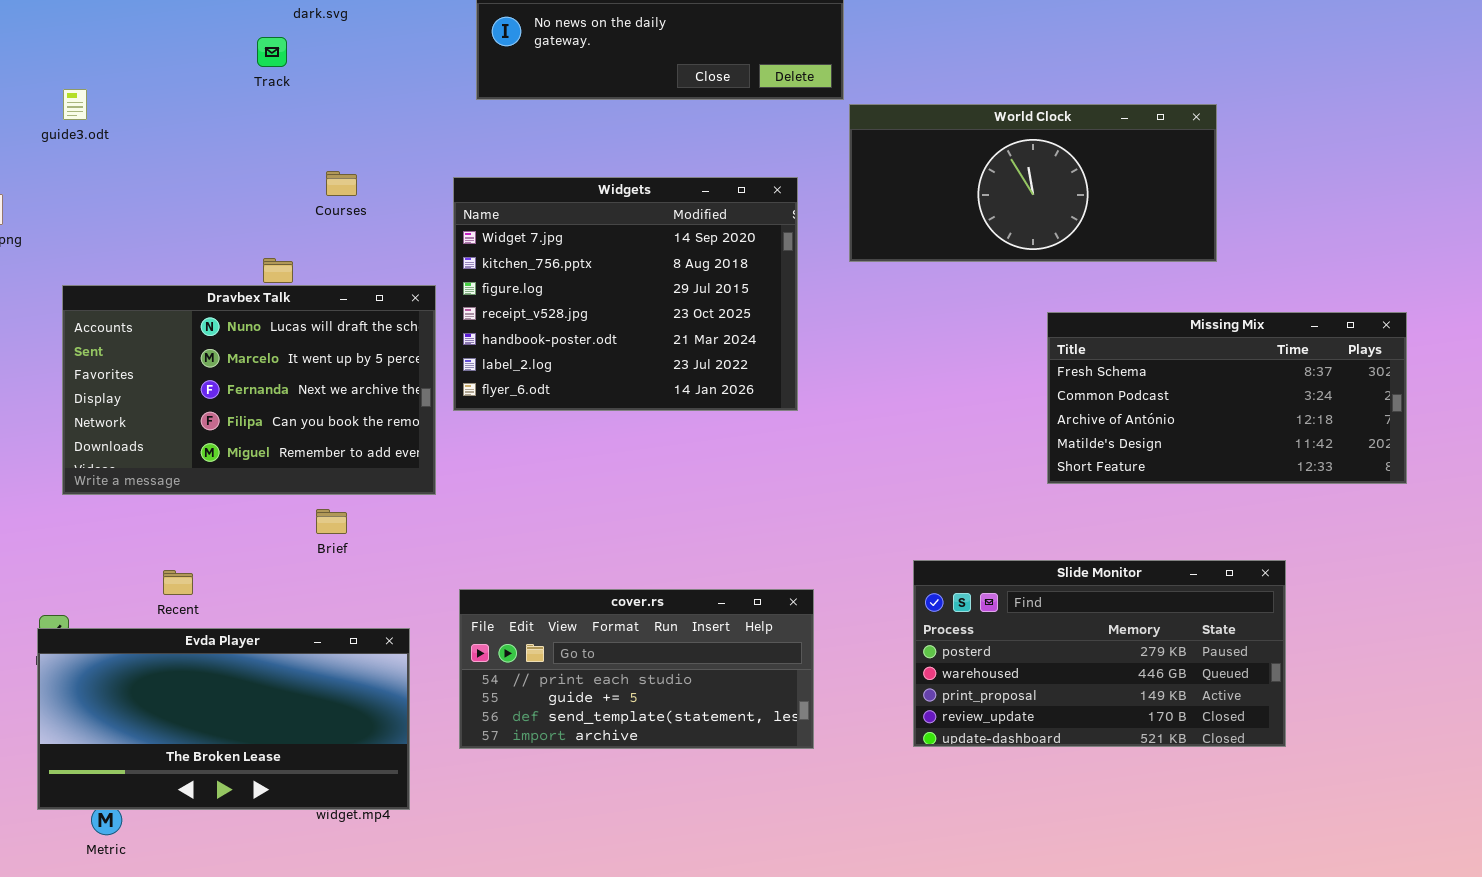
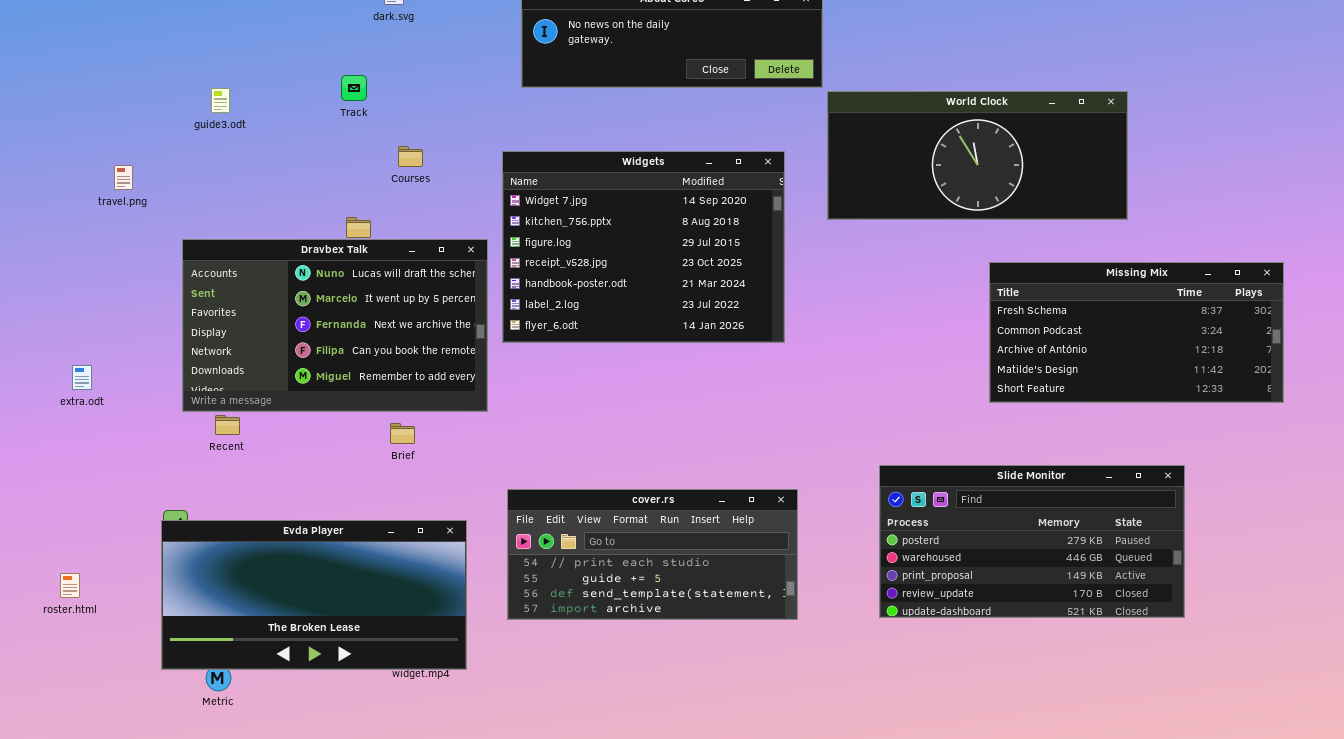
Track: [257,37,287,67] -> [341,75,367,101], moved
guide3.odt: [63,89,87,120] -> [211,88,230,113], moved
Recent: [163,570,193,595] -> [215,415,240,435], moved

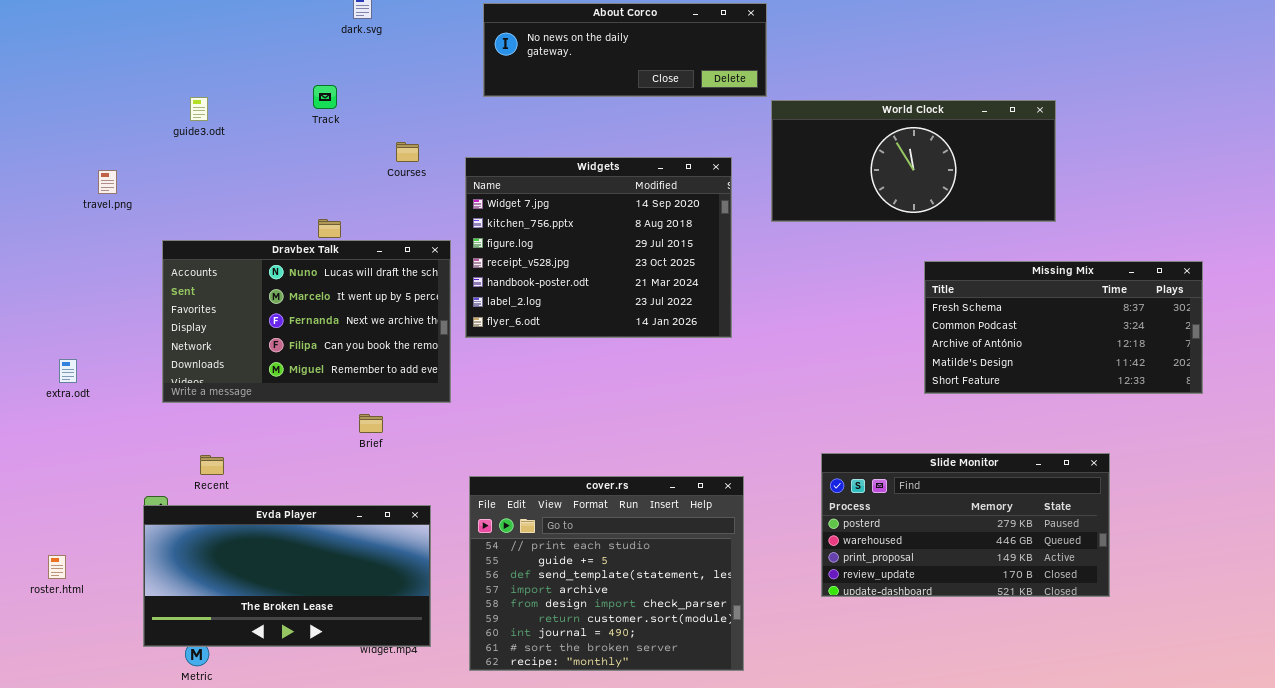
Courses: [398,146,423,167] -> [396,142,419,162], moved
Recent: [215,415,240,435] -> [200,455,224,475], moved
cover.rs: [507,489,798,620] -> [469,476,744,671], resized

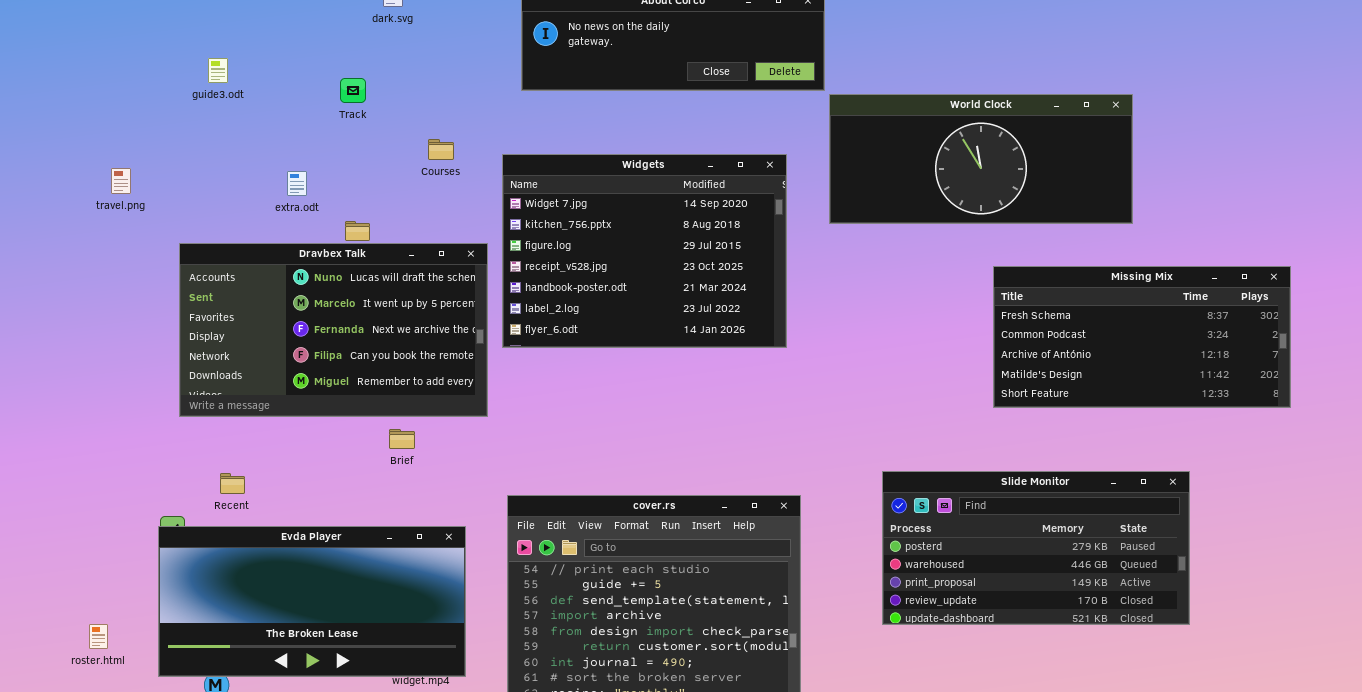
guide3.odt: [190,97,208,121] -> [208,58,228,83], moved
extra.odt: [59,359,77,383] -> [287,171,307,196], moved
roster.html: [48,555,66,579] -> [89,624,108,649], moved

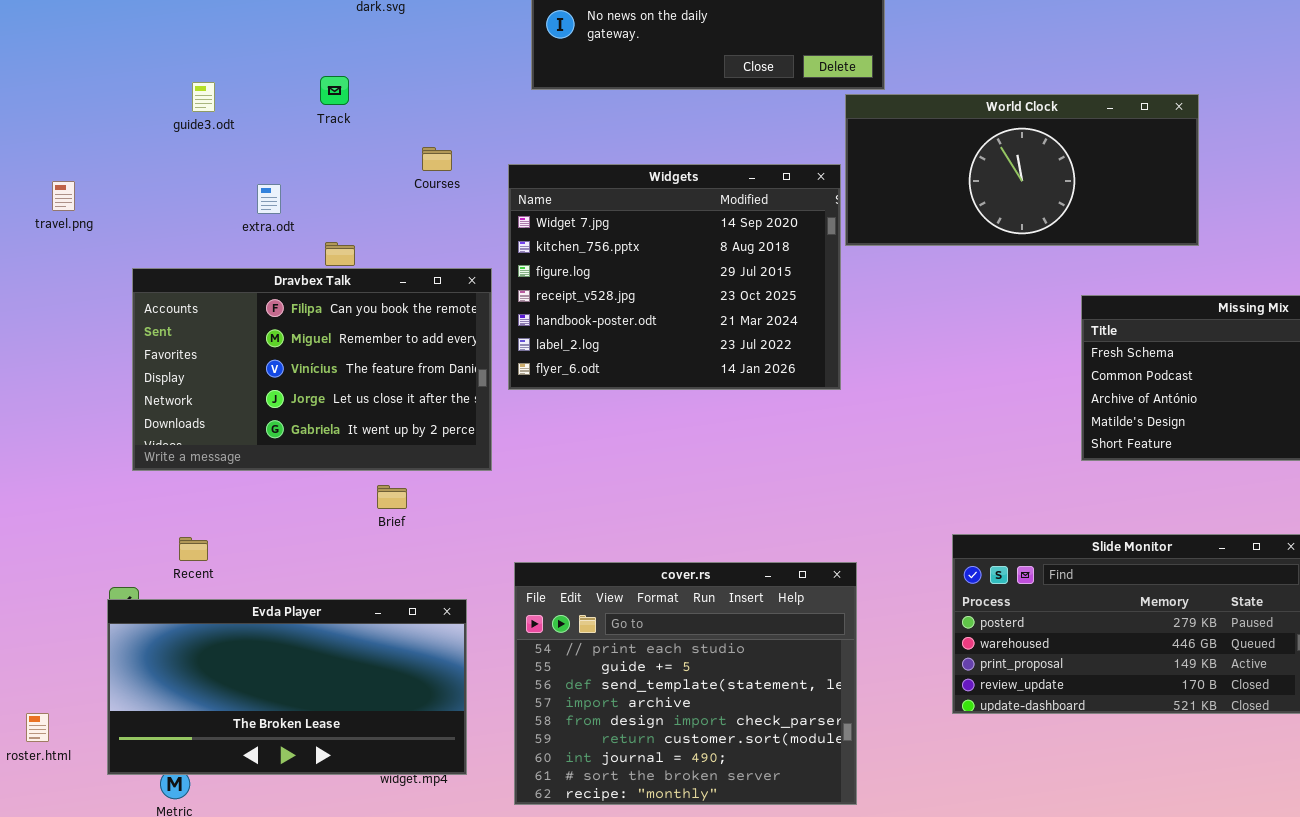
guide3.odt: [208,58,228,83] -> [192,82,215,112], moved
World Clock: [829,94,1133,224] -> [845,94,1199,246], moved
Dravbex Talk: [179,243,488,417] -> [132,268,492,471], scrolled down 3 rows

